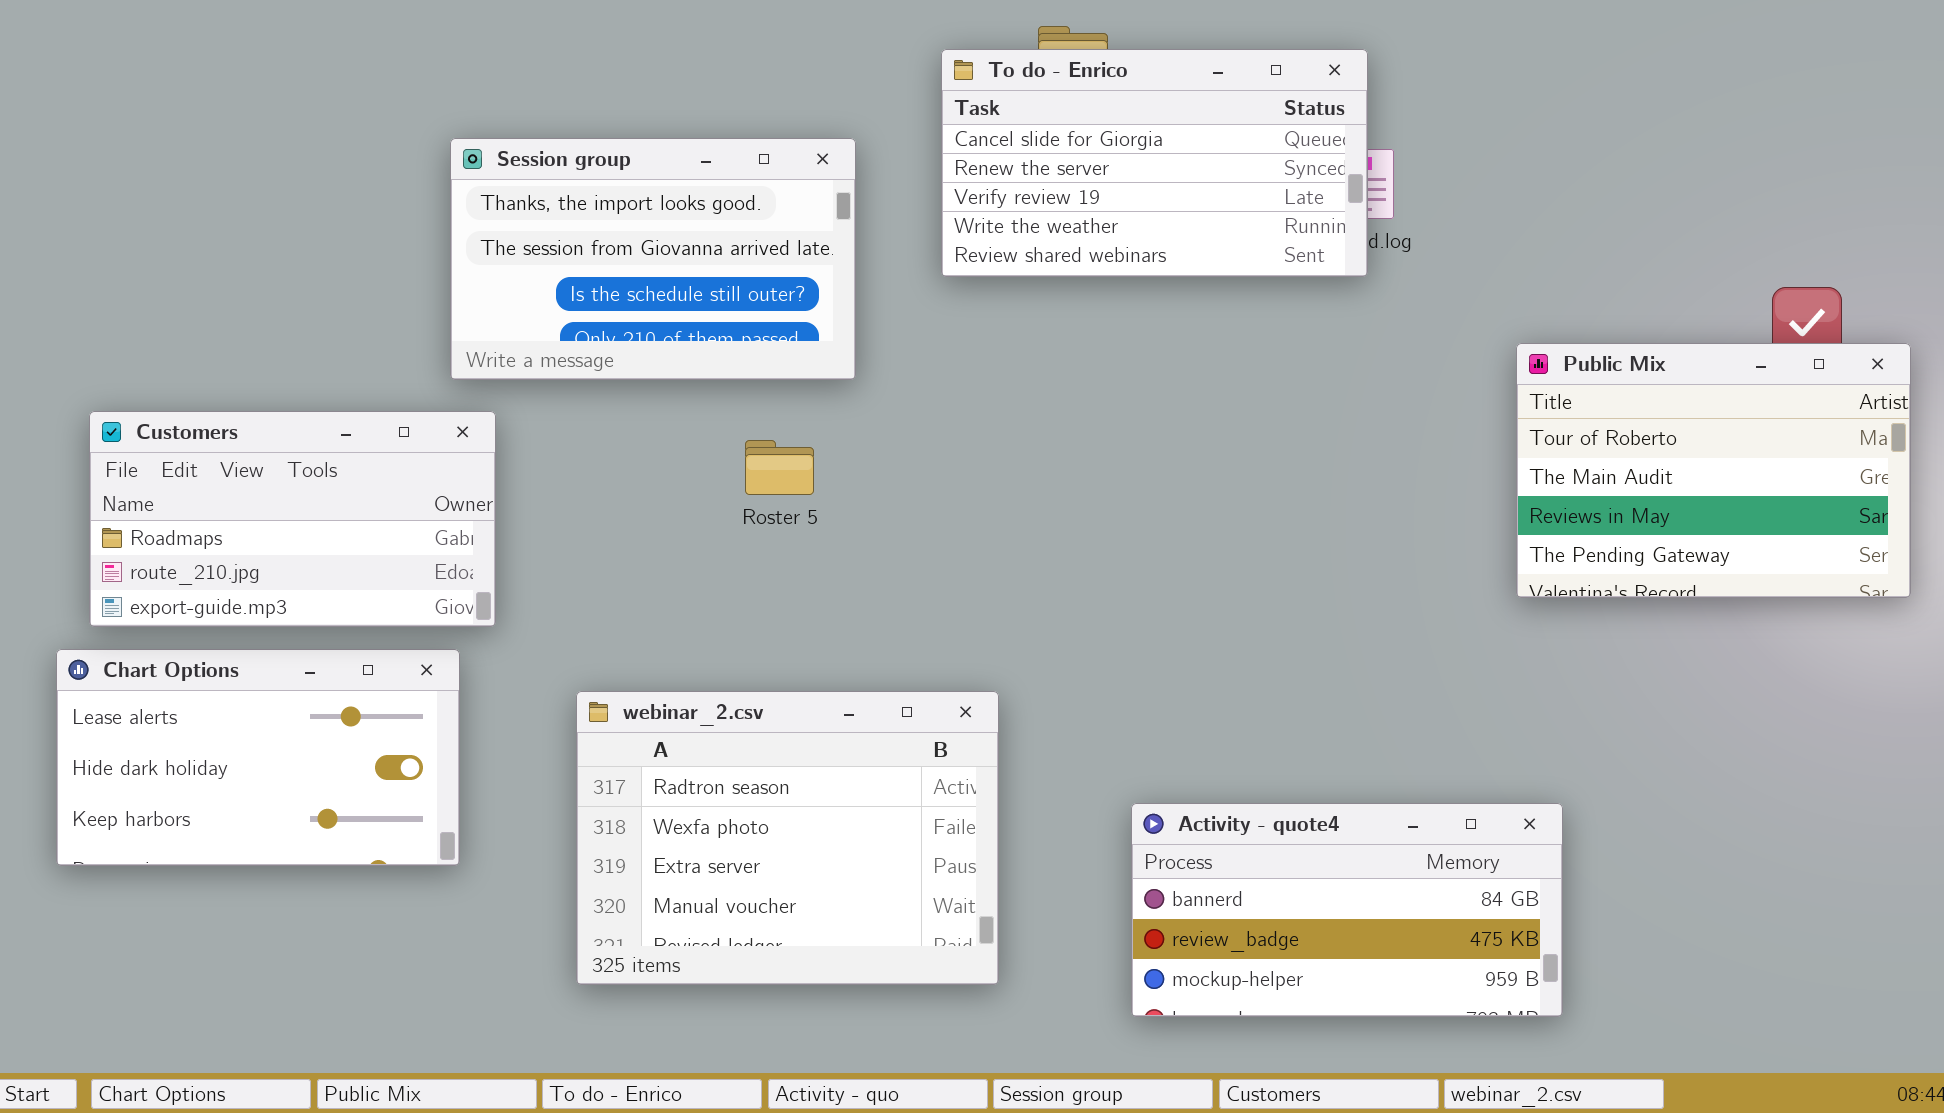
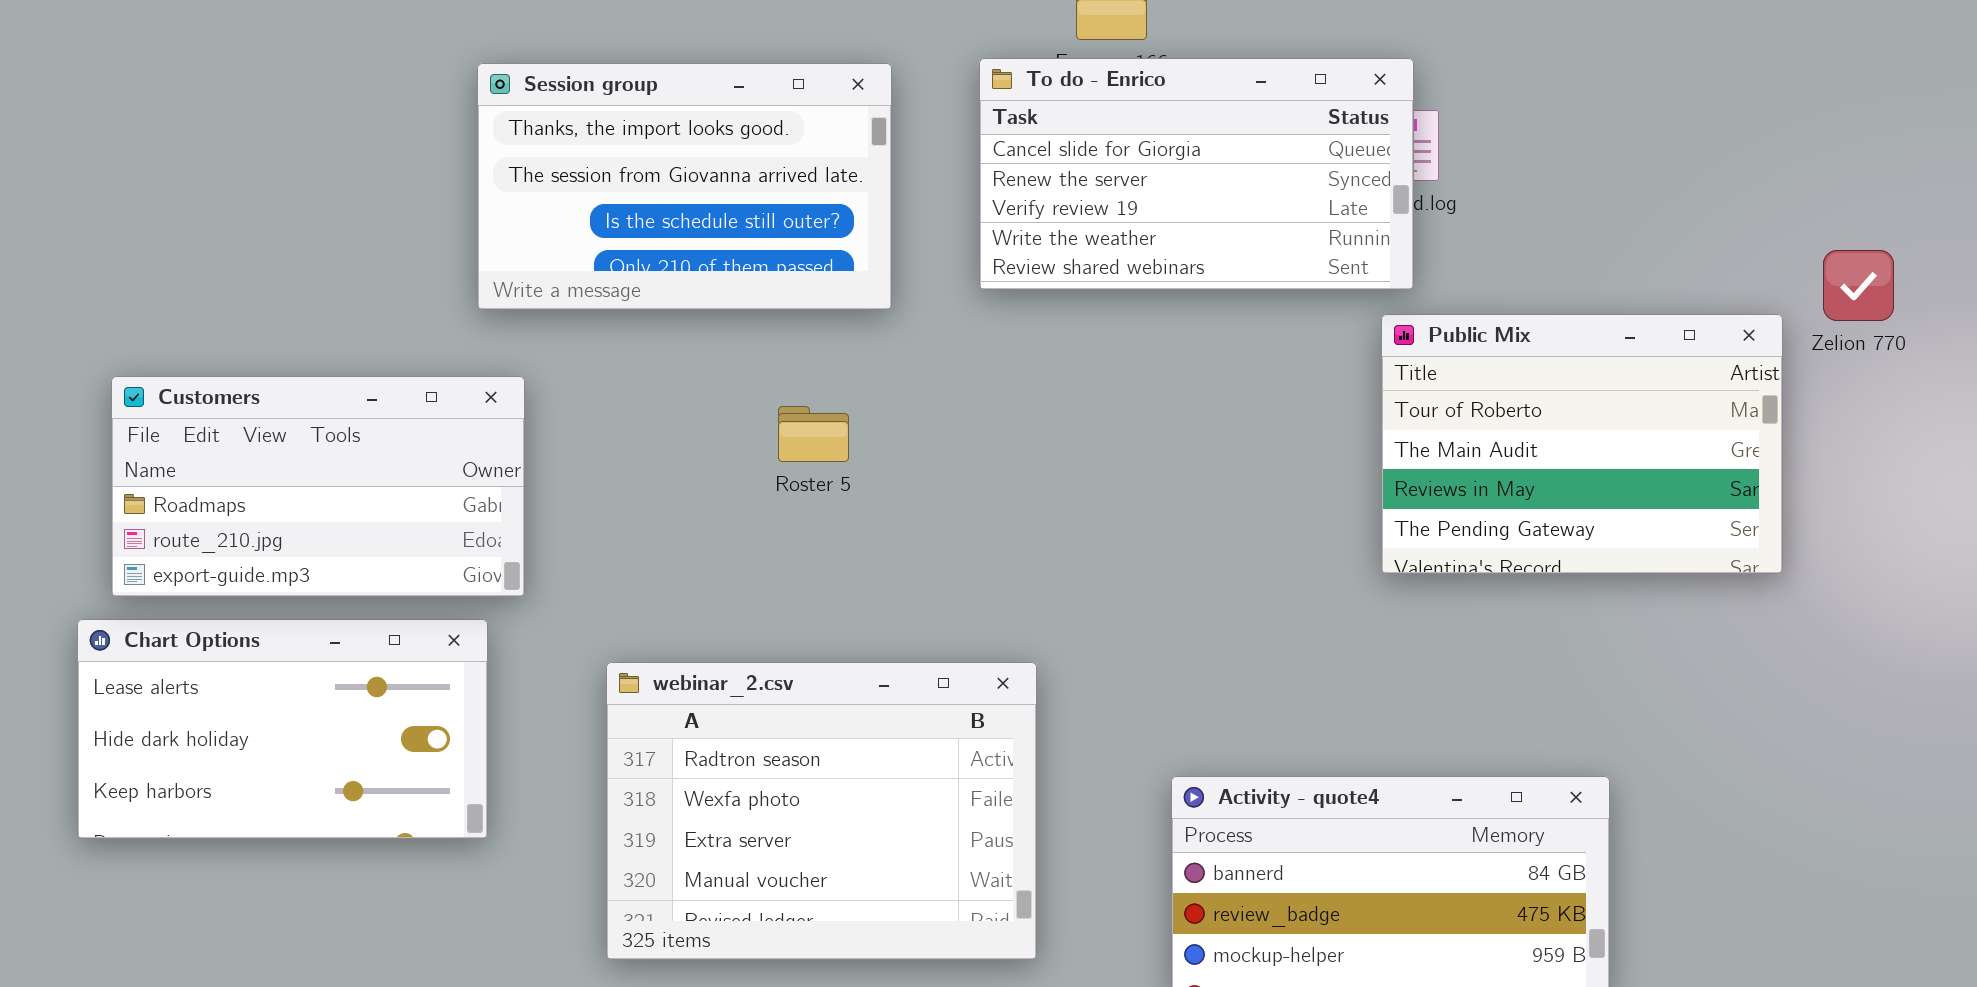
To do - Enrico: [941,49,1368,277] -> [979,58,1414,290], moved
Session group: [450,138,856,380] -> [477,63,892,310], moved
Public Mix: [1516,343,1911,598] -> [1381,314,1783,574], moved

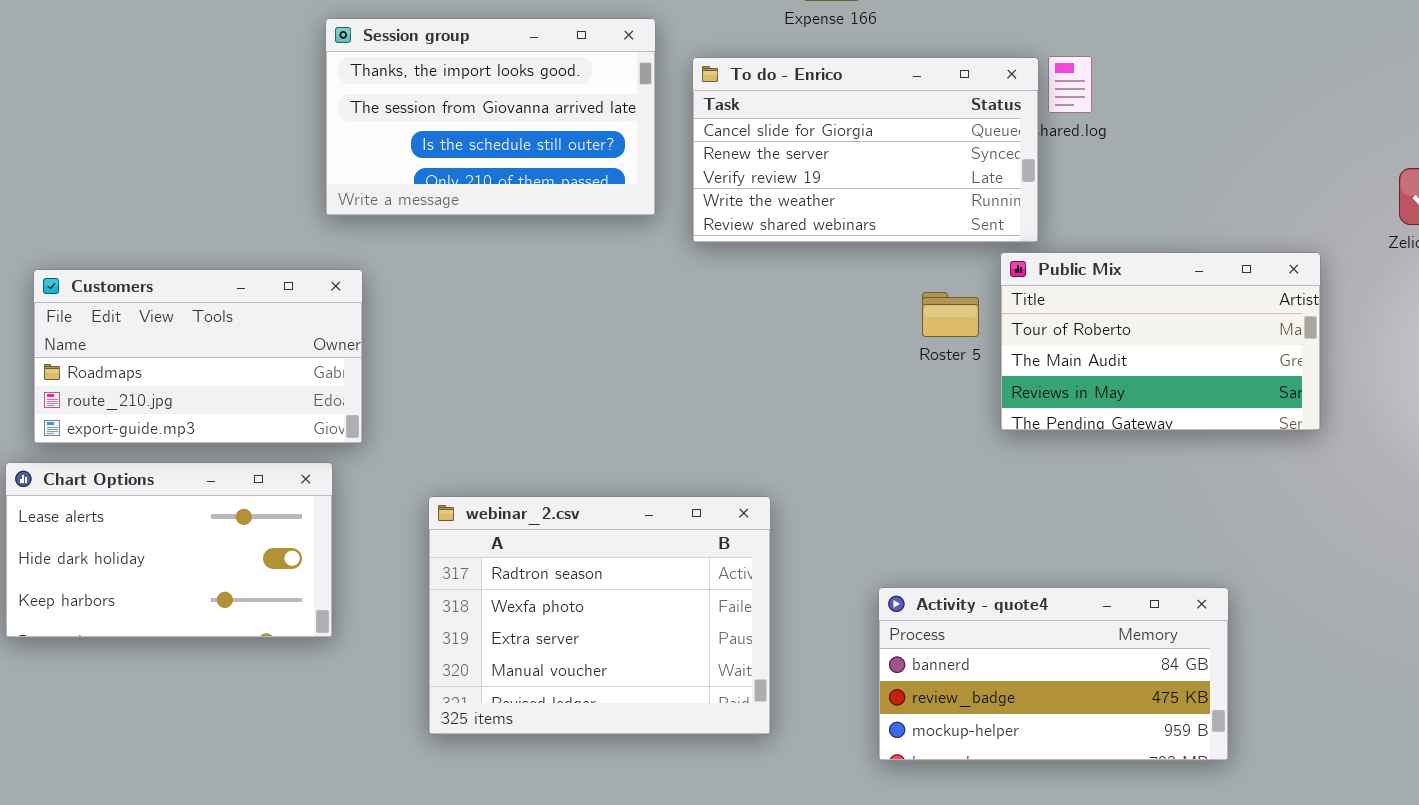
To do - Enrico: [979,58,1414,290] -> [692,57,1039,243], moved
Public Mix: [1381,314,1783,574] -> [1000,252,1321,431], moved, resized
Roster 5: [778,406,849,462] -> [922,292,979,337], moved

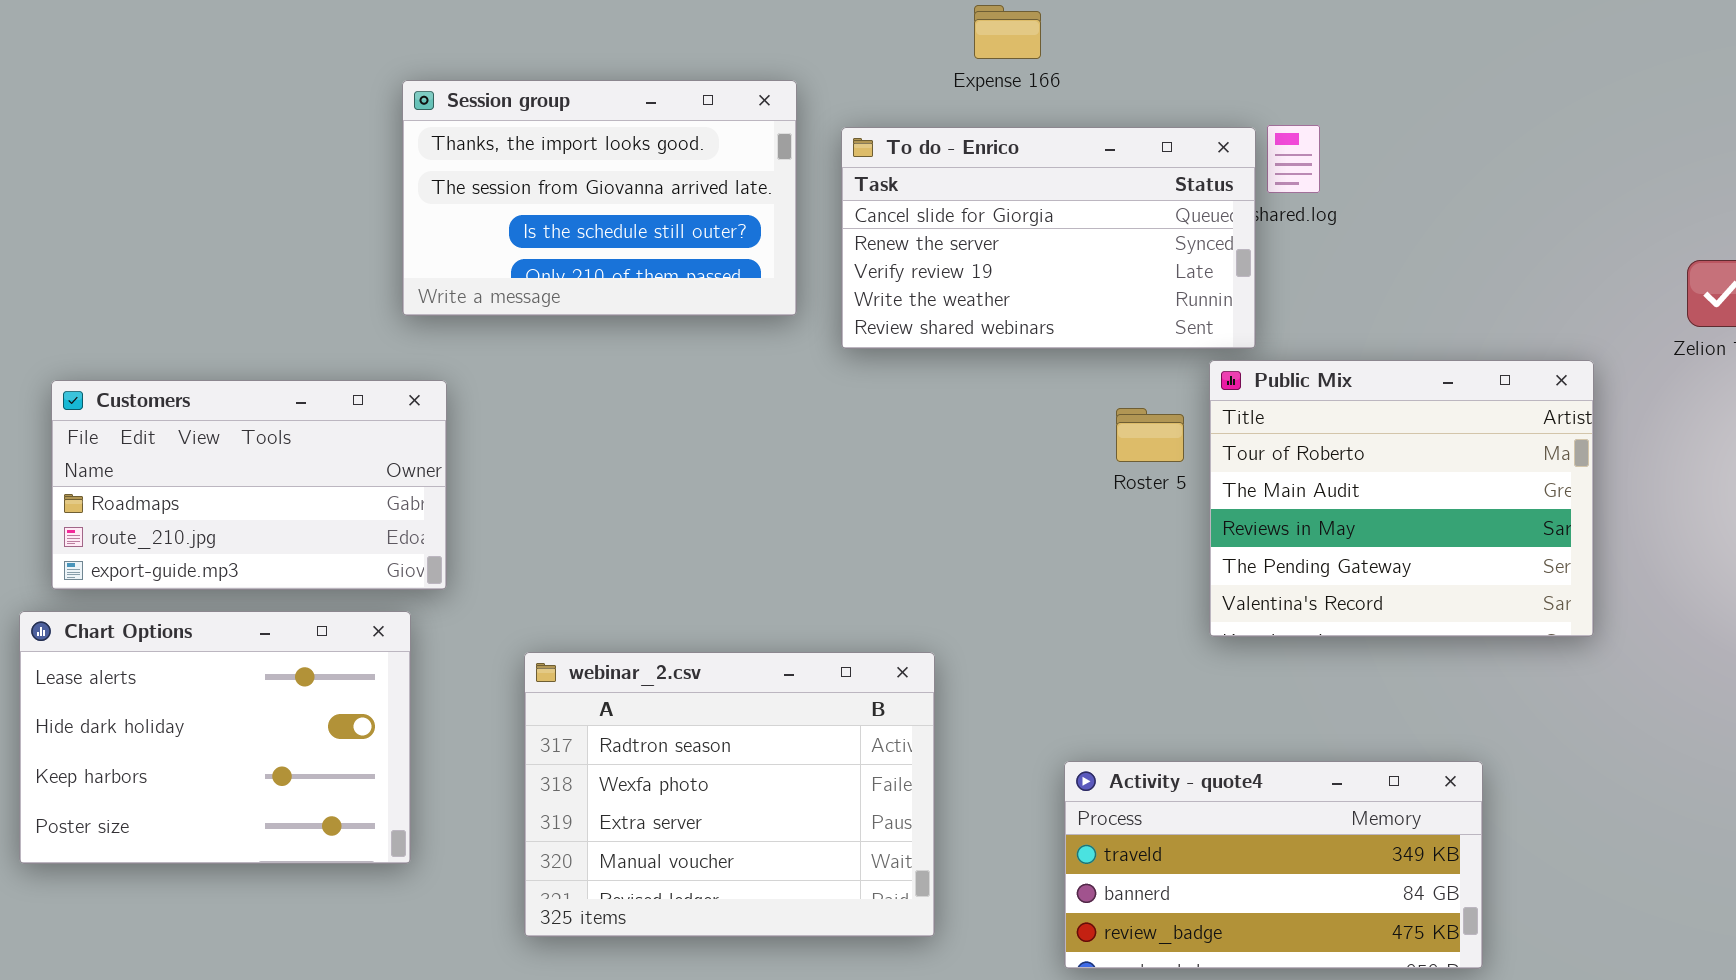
Public Mix: [1000,252,1321,431] -> [1209,360,1594,637], resized
Chart Options: [5,462,333,638] -> [19,611,411,864], resized
Activity - quote4: [878,587,1229,761] -> [1064,761,1483,969], scrolled up 1 row

